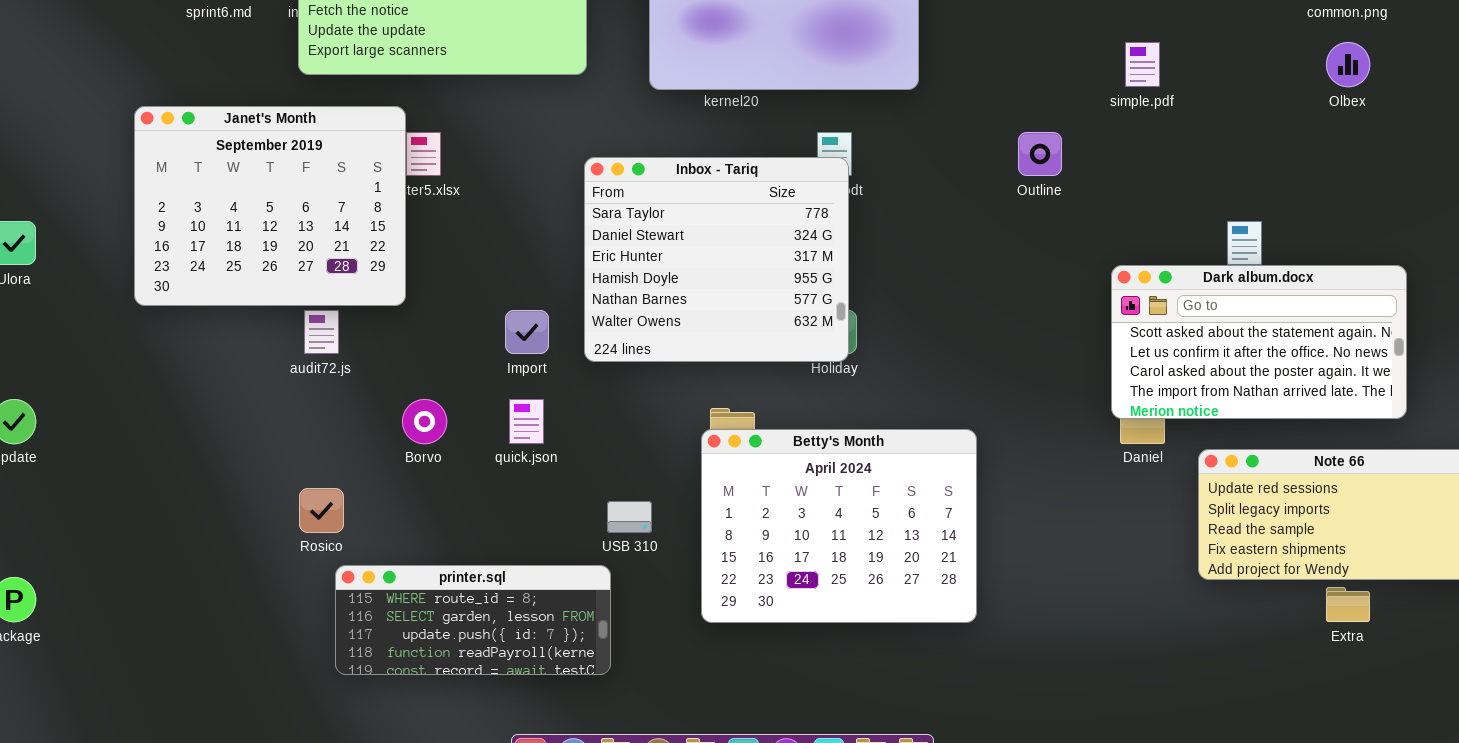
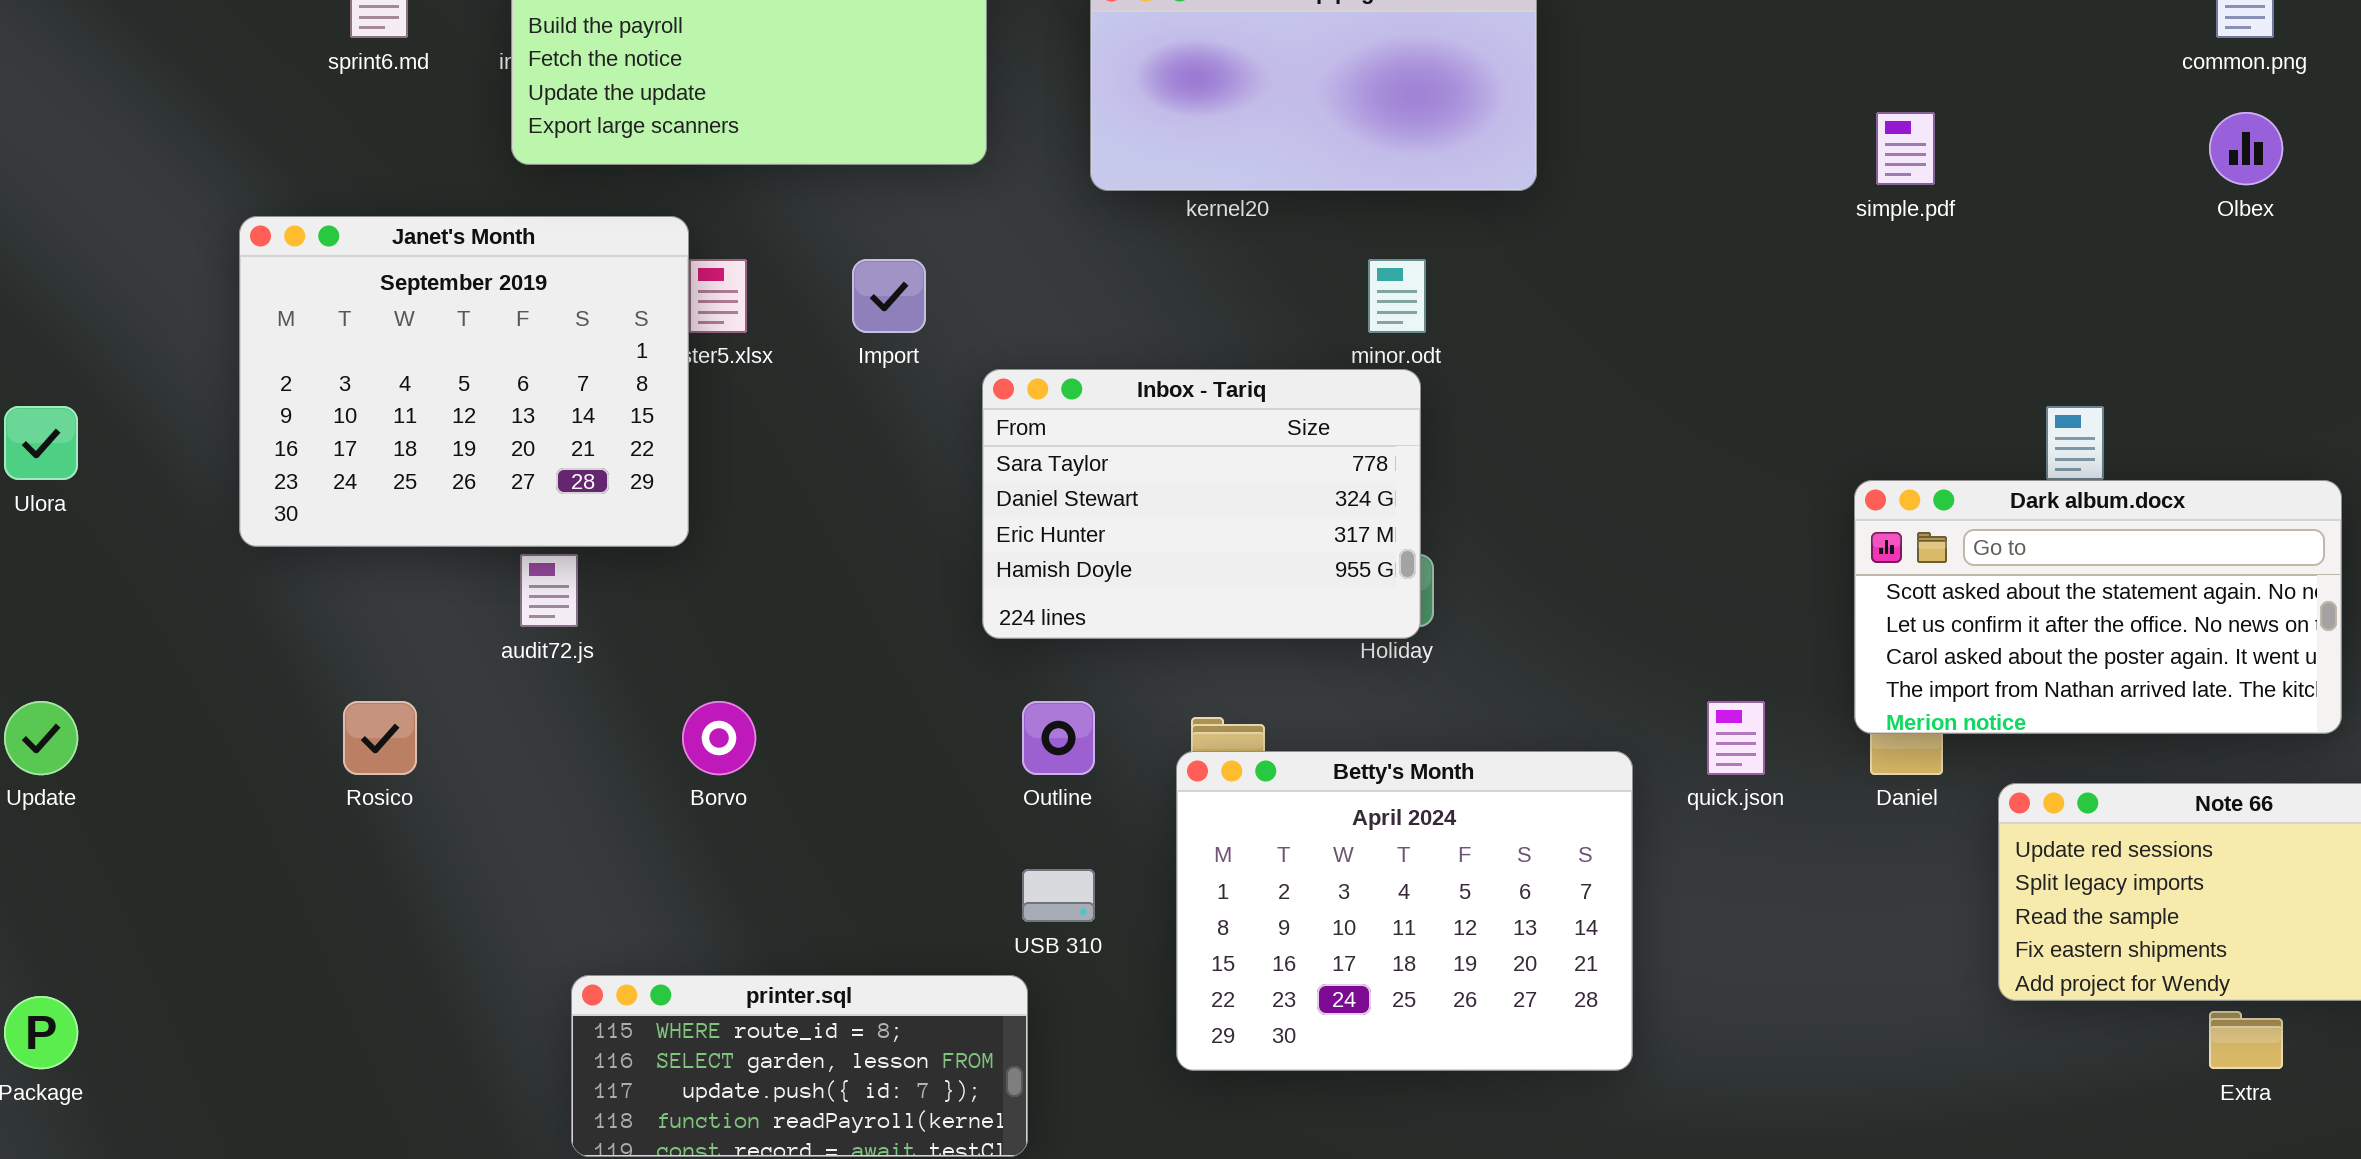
Outline: [1018,132,1062,176] -> [1022,701,1095,775], moved
Inbox - Tariq: [584,157,849,362] -> [982,369,1421,639], resized
Import: [505,310,549,354] -> [852,259,926,333], moved
quick.json: [509,399,544,444] -> [1707,701,1765,775], moved
Rosico: [299,488,344,533] -> [343,701,417,775], moved

